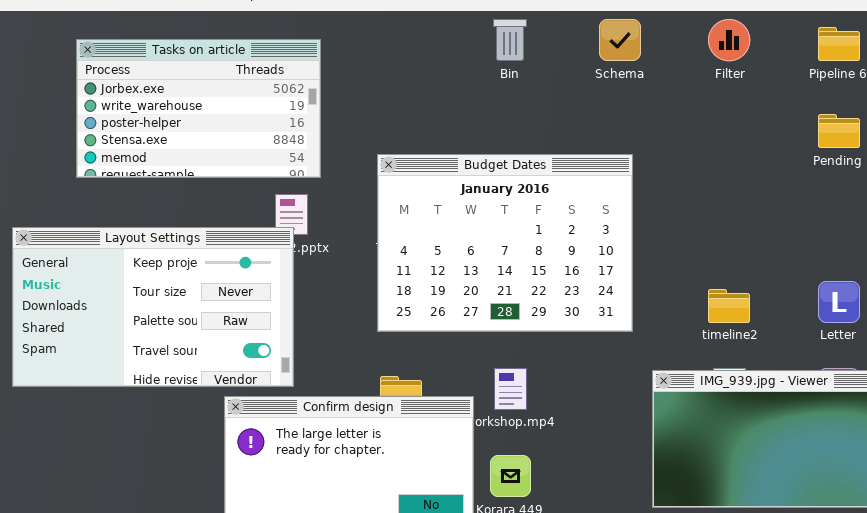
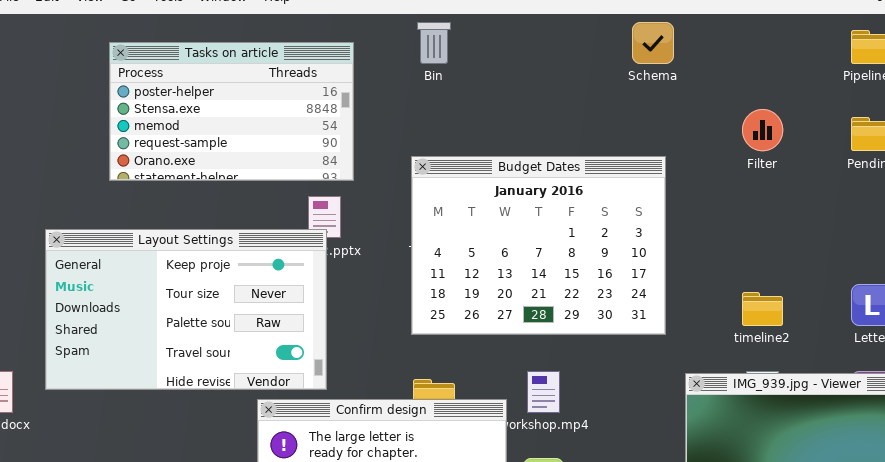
Bin: [493,19,527,61] -> [417,22,451,64], moved
Filter: [708,19,750,61] -> [742,109,783,151], moved
Tasks on article: [76,39,321,178] -> [109,42,354,181], scrolled down 2 rows

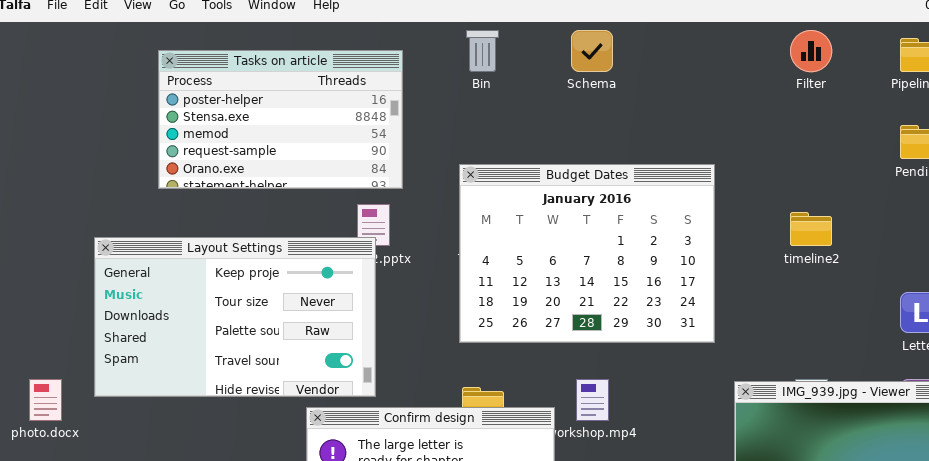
Schema: [632,22,674,64] -> [571,30,613,72], moved
Filter: [742,109,783,151] -> [790,30,832,72], moved
timeline2: [742,292,783,326] -> [790,212,832,246], moved

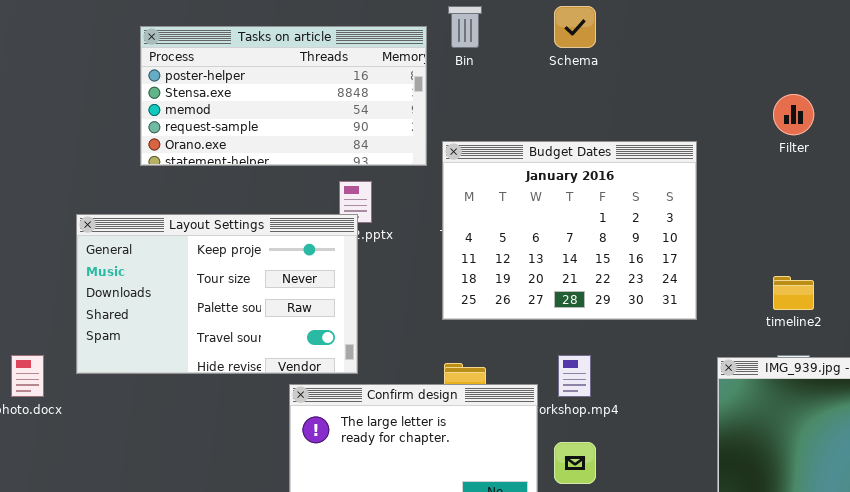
Filter: [790,30,832,72] -> [773,94,814,135], moved
Tasks on article: [158,50,403,189] -> [140,26,427,166], resized
timeline2: [790,212,832,246] -> [773,276,814,310], moved

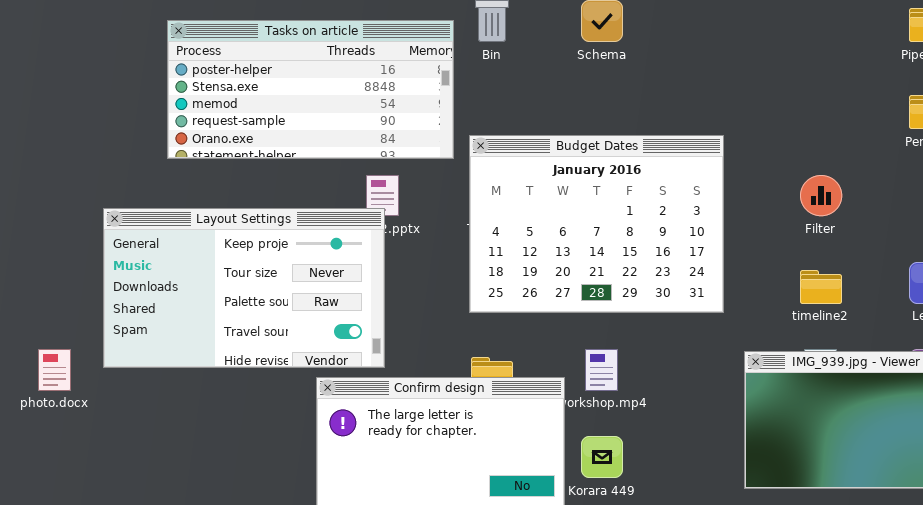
Filter: [773,94,814,135] -> [800,175,842,216], moved

